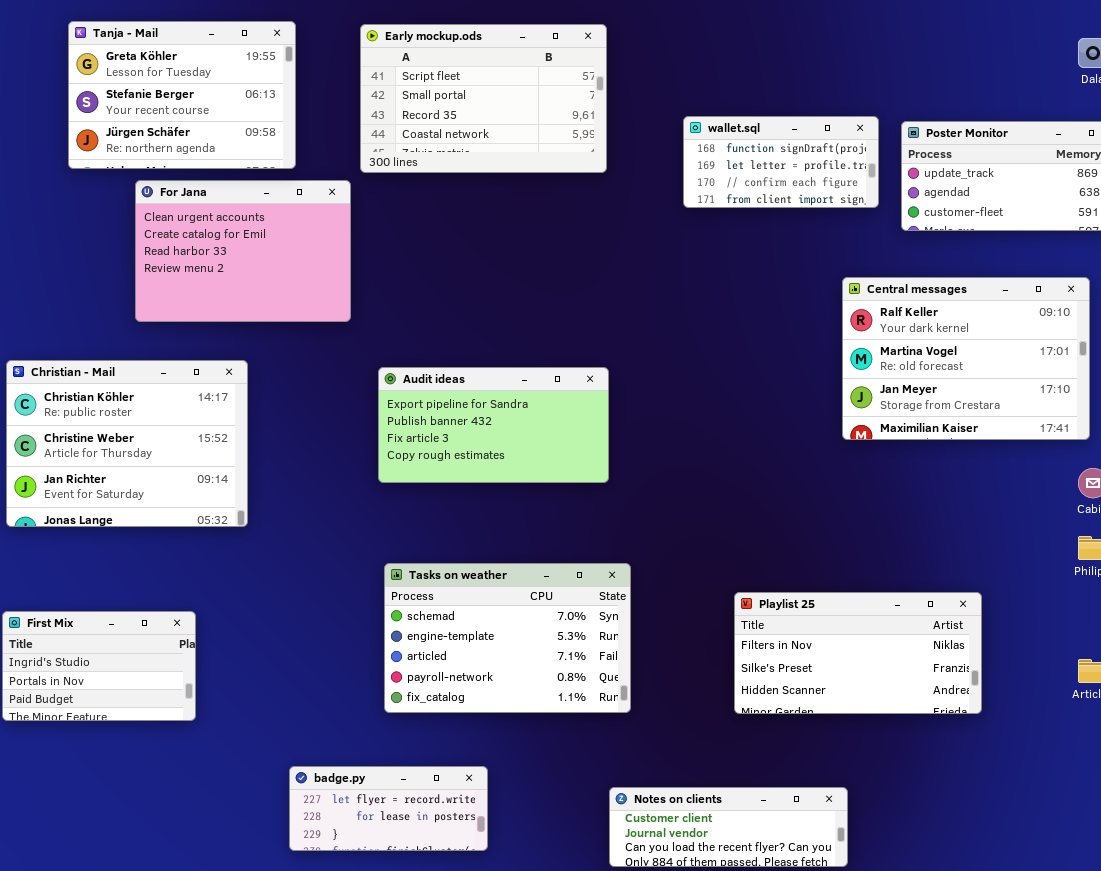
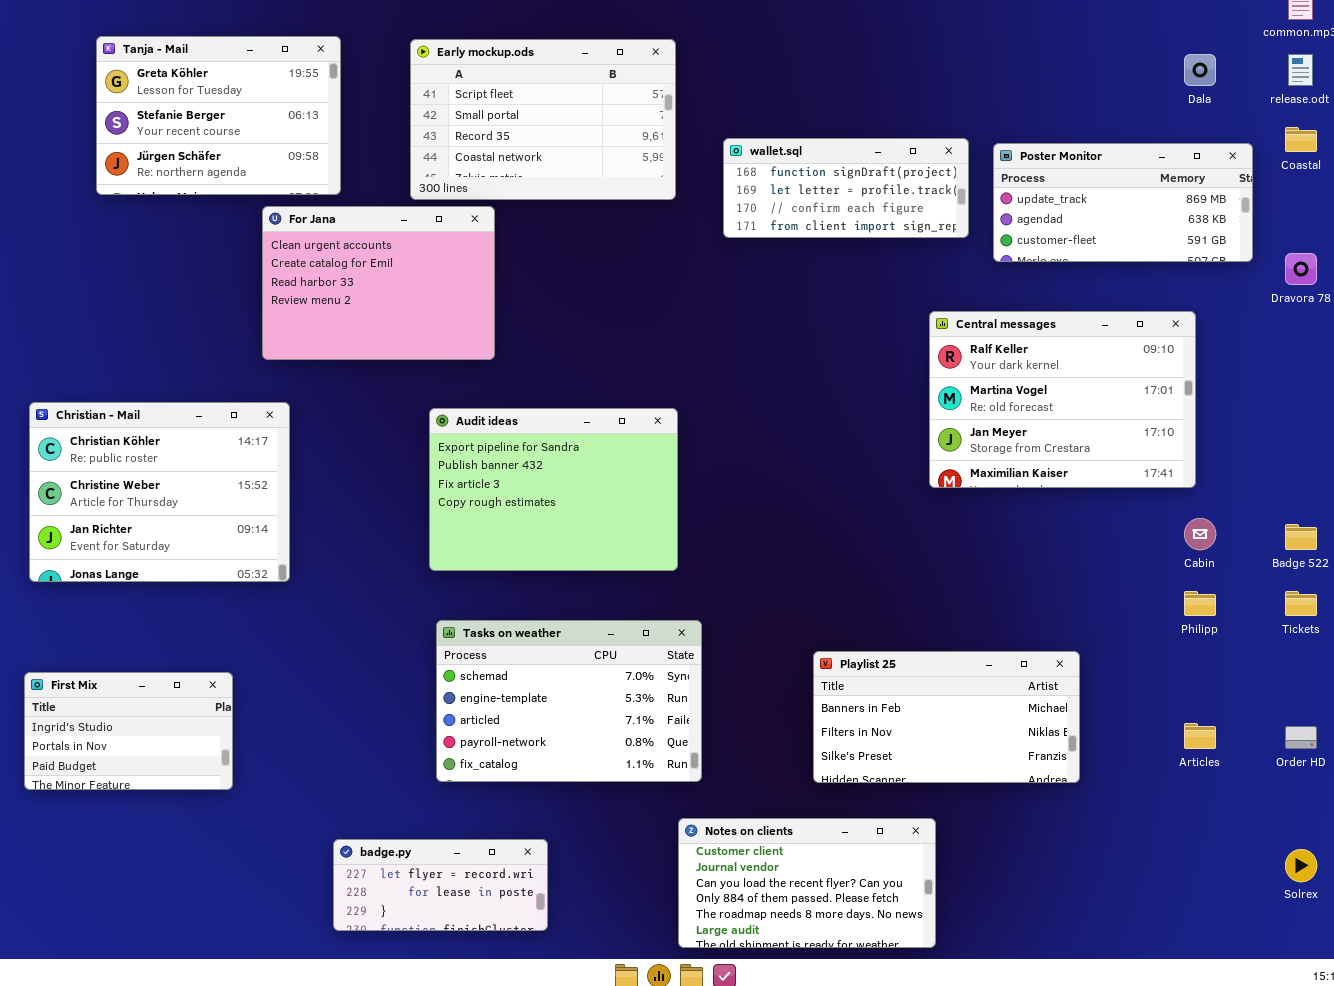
wallet.sql: [683,116,879,208] -> [723,138,969,238], resized
For Jana: [135,180,351,322] -> [262,206,495,360], moved
Audit ideas: [378,367,609,483] -> [429,408,678,571], resized
Playlist 25: [734,592,982,714] -> [813,651,1080,783], scrolled up 1 row
Notes on clients: [609,787,848,867] -> [678,818,936,948], resized

